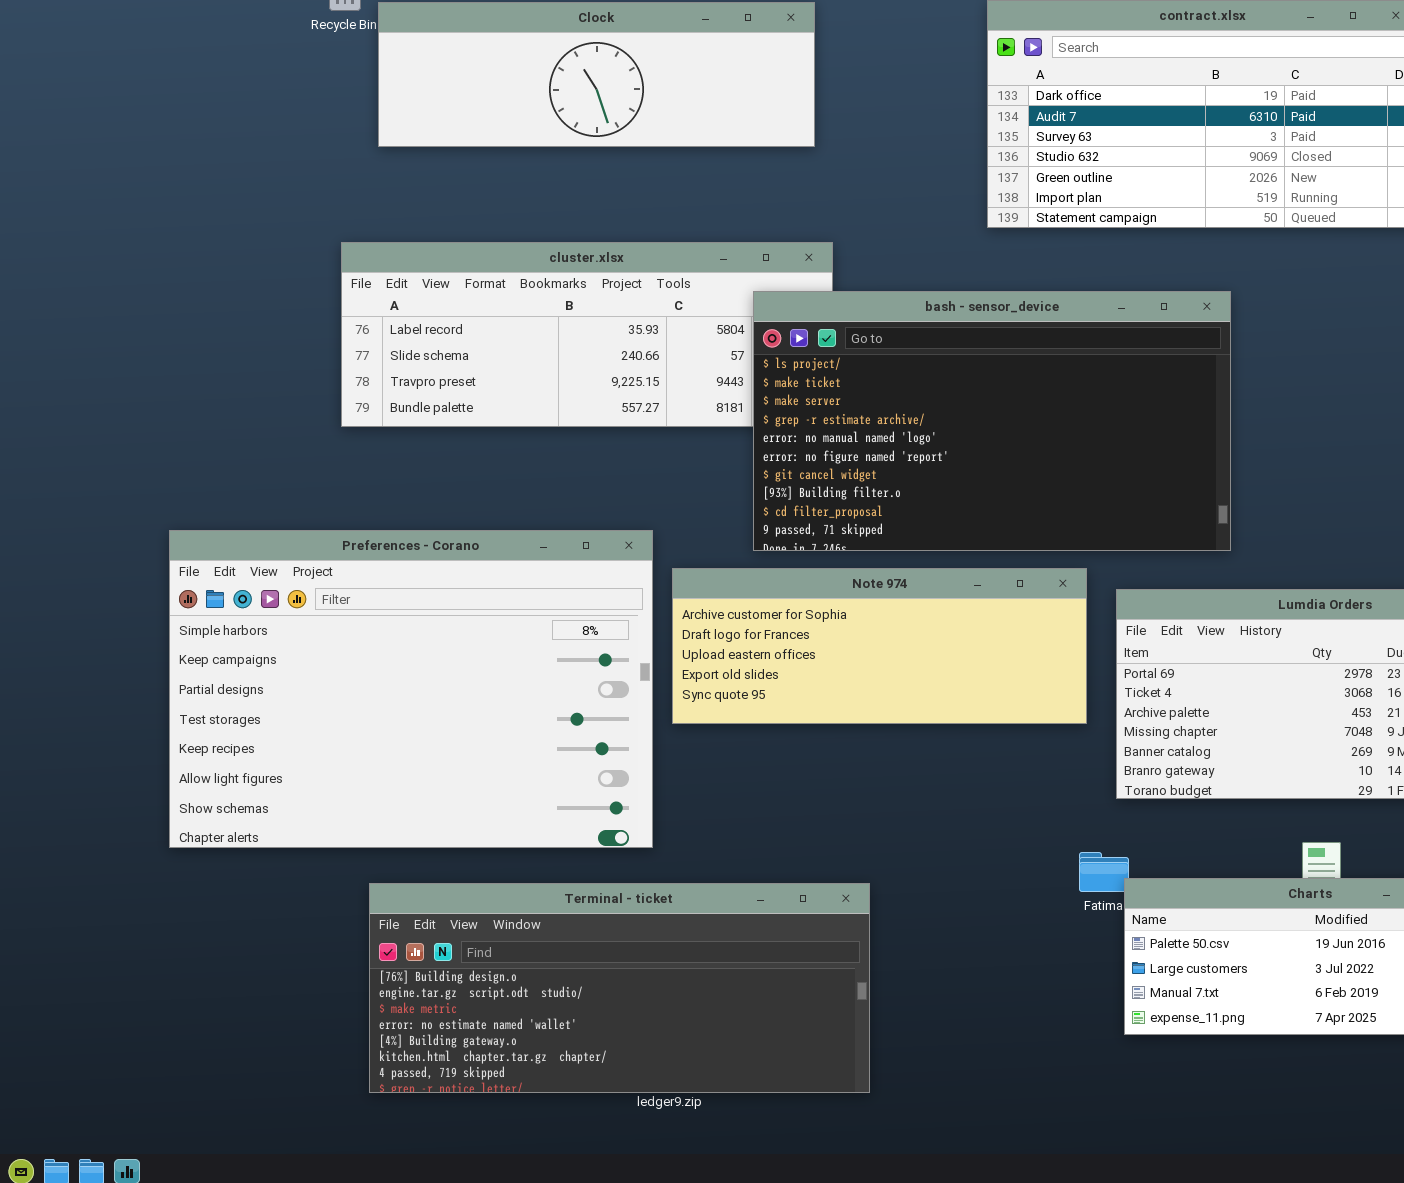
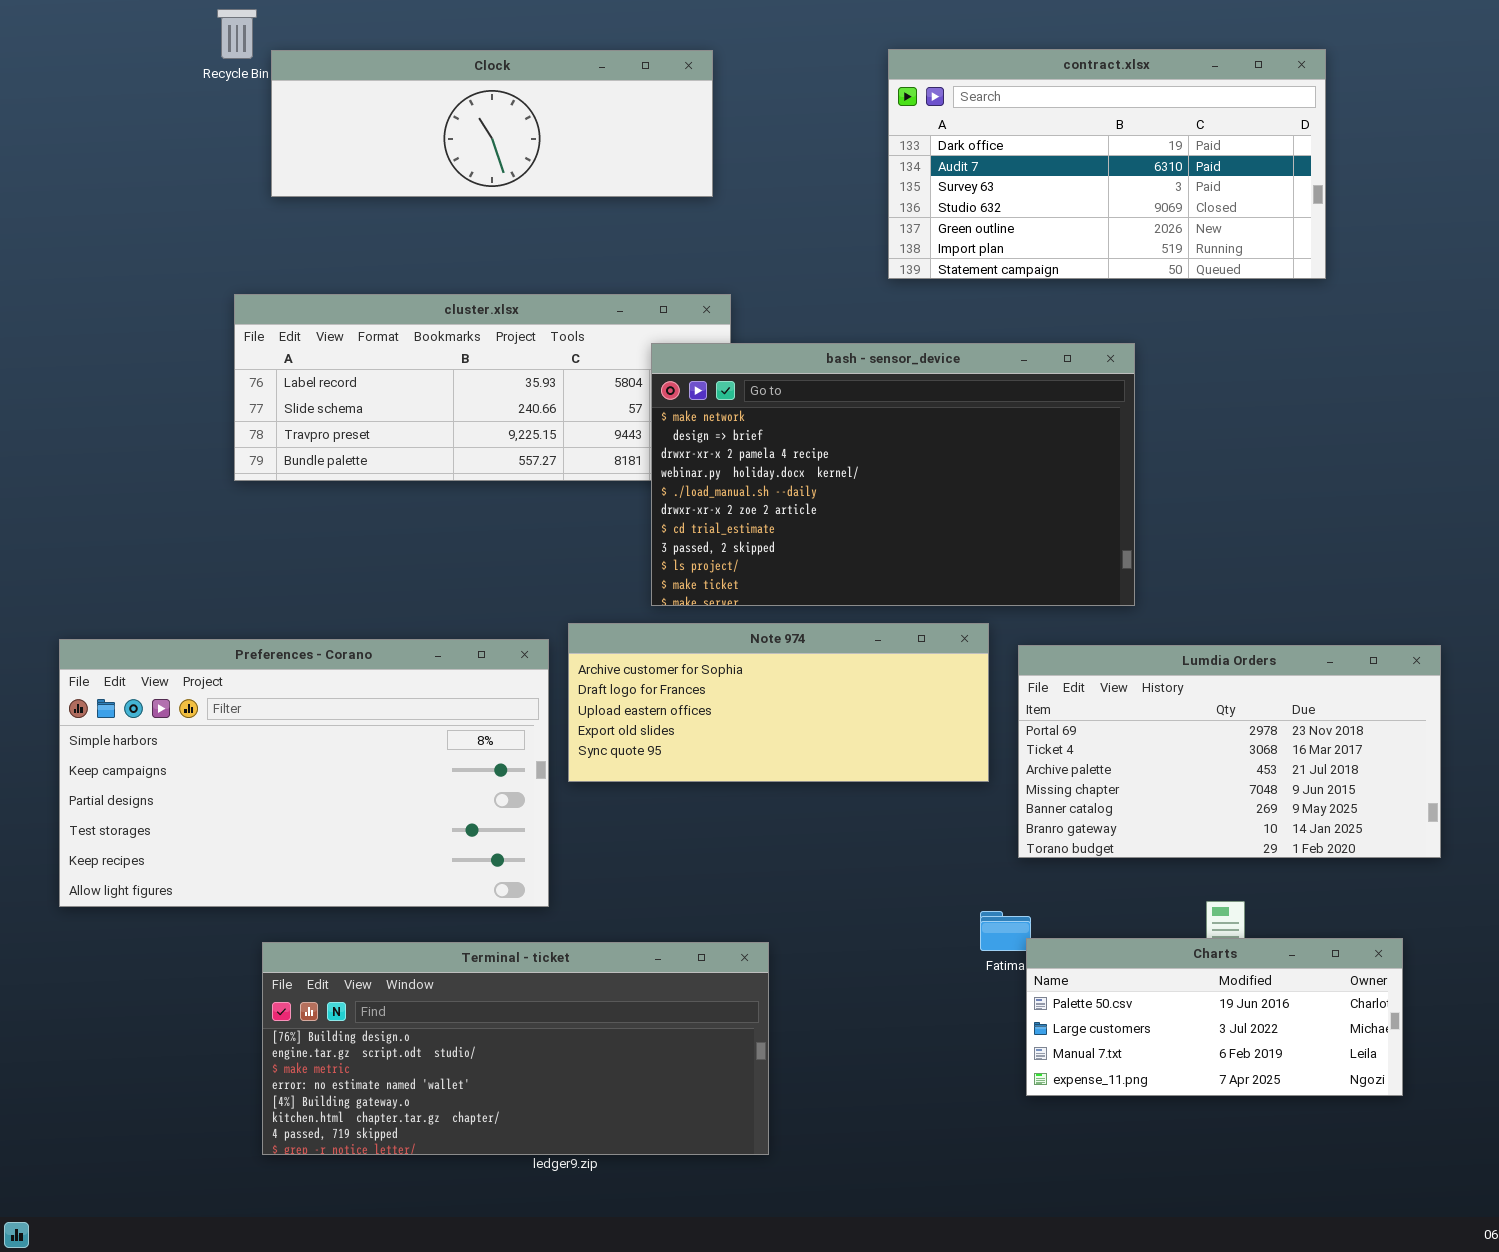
bash - sensor_device: [753,291,1231,551] -> [651,343,1135,606], scrolled up 8 rows
Preferences - Corano: [169,530,653,848] -> [59,639,549,907], resized

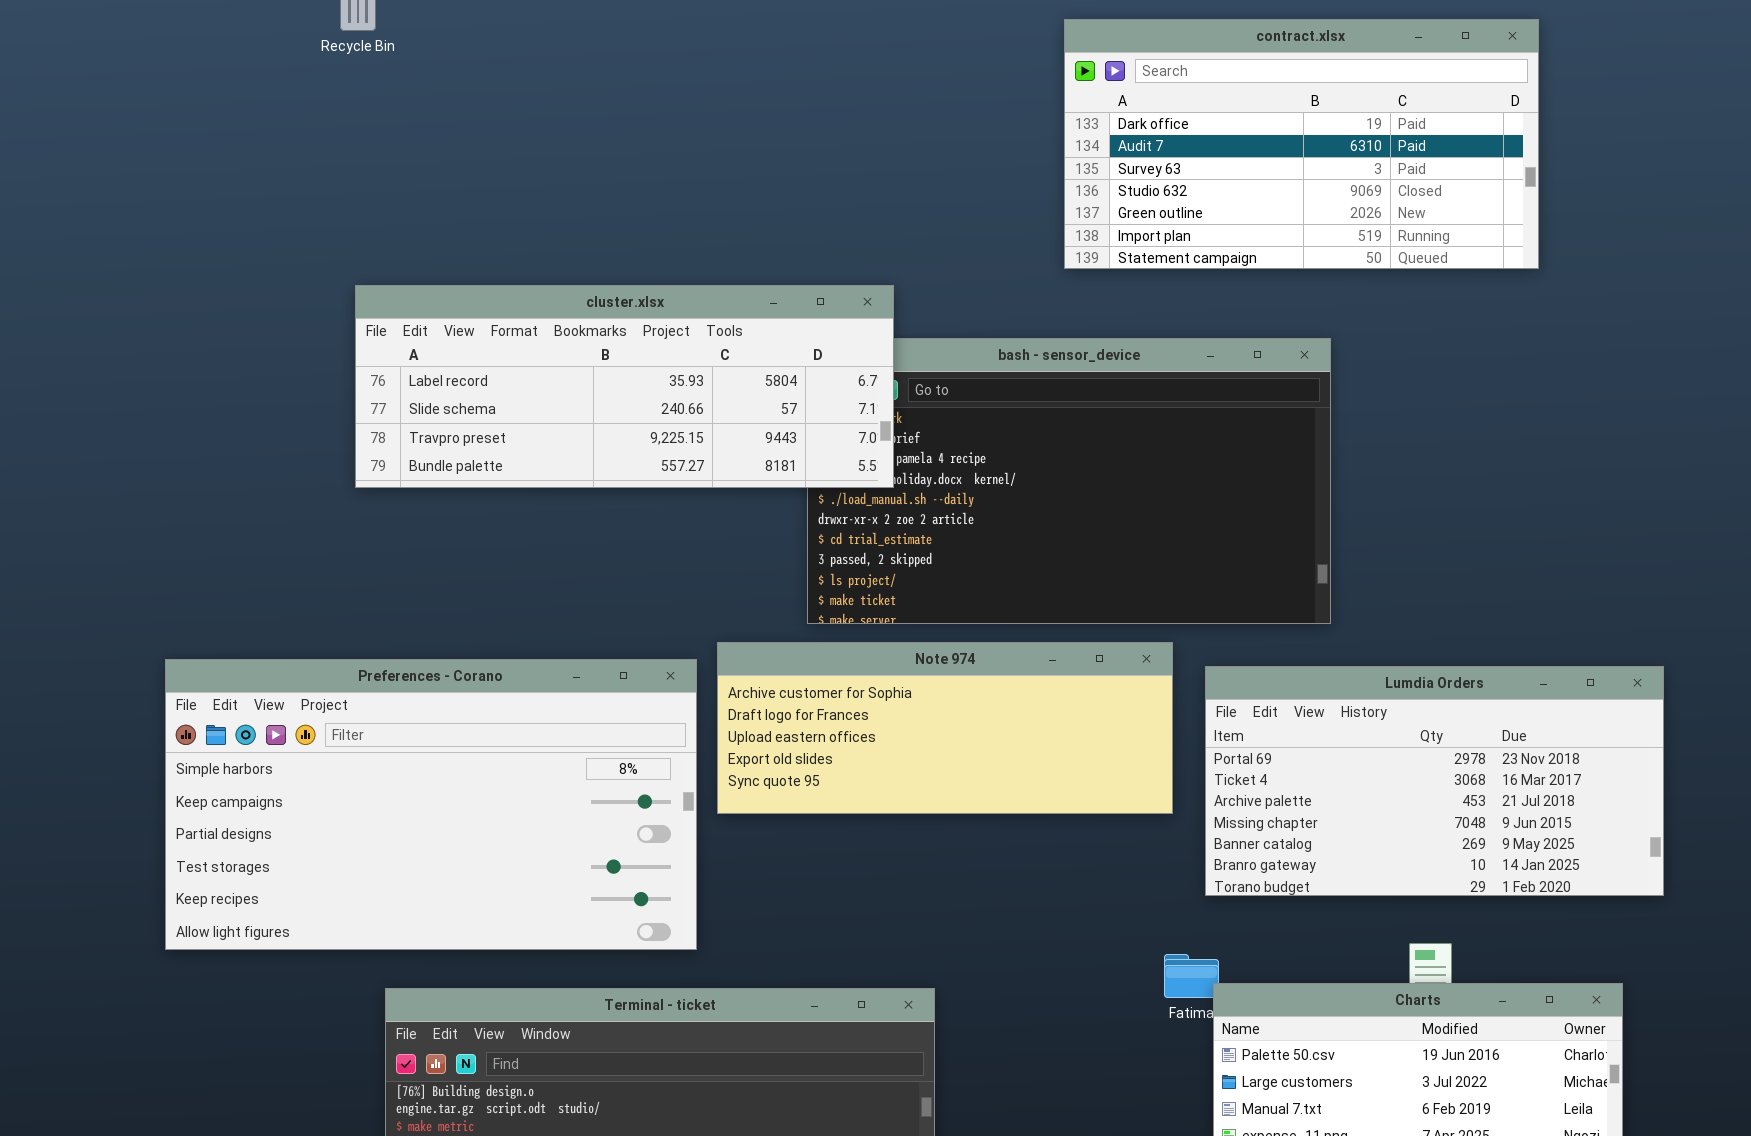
Clock: [271,50,713,197] -> none, closed
cluster.xlsx: [234,294,731,481] -> [355,285,894,488], raised

